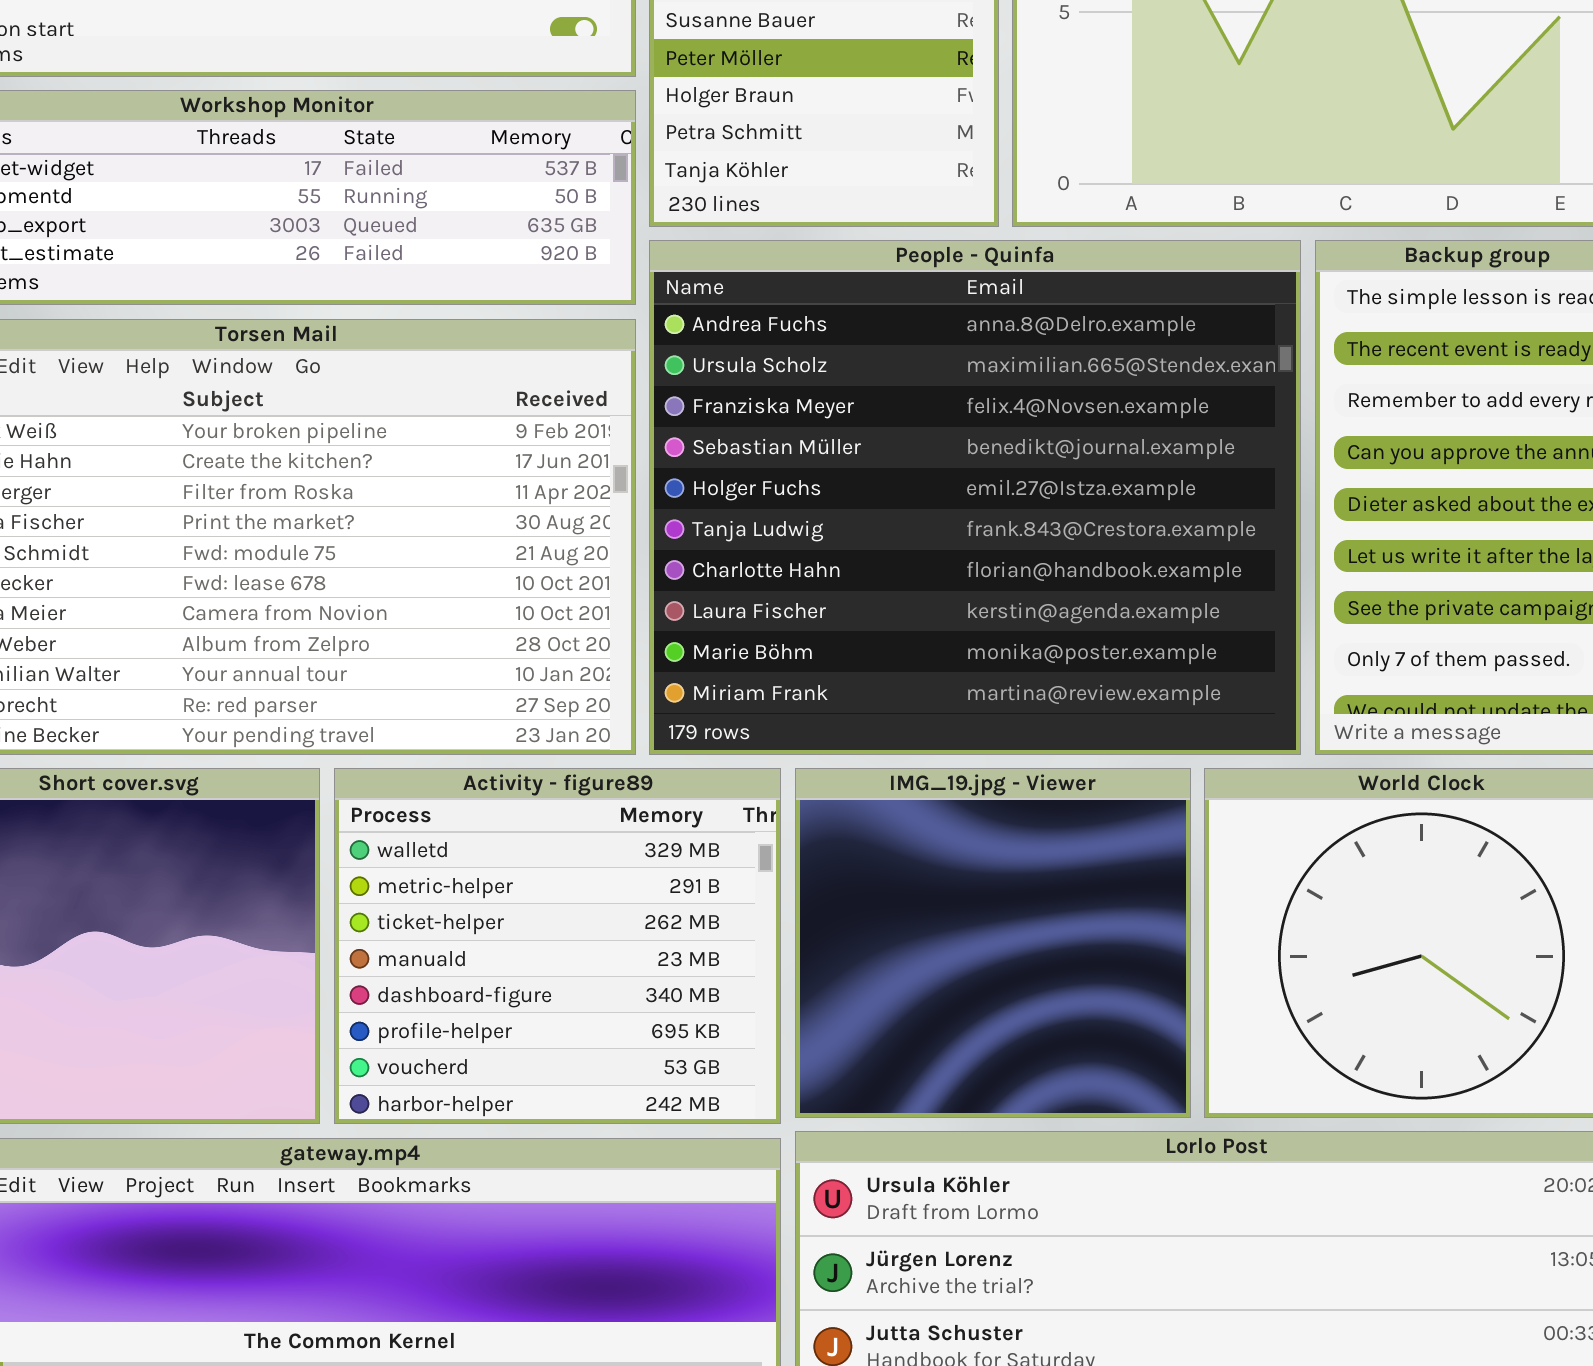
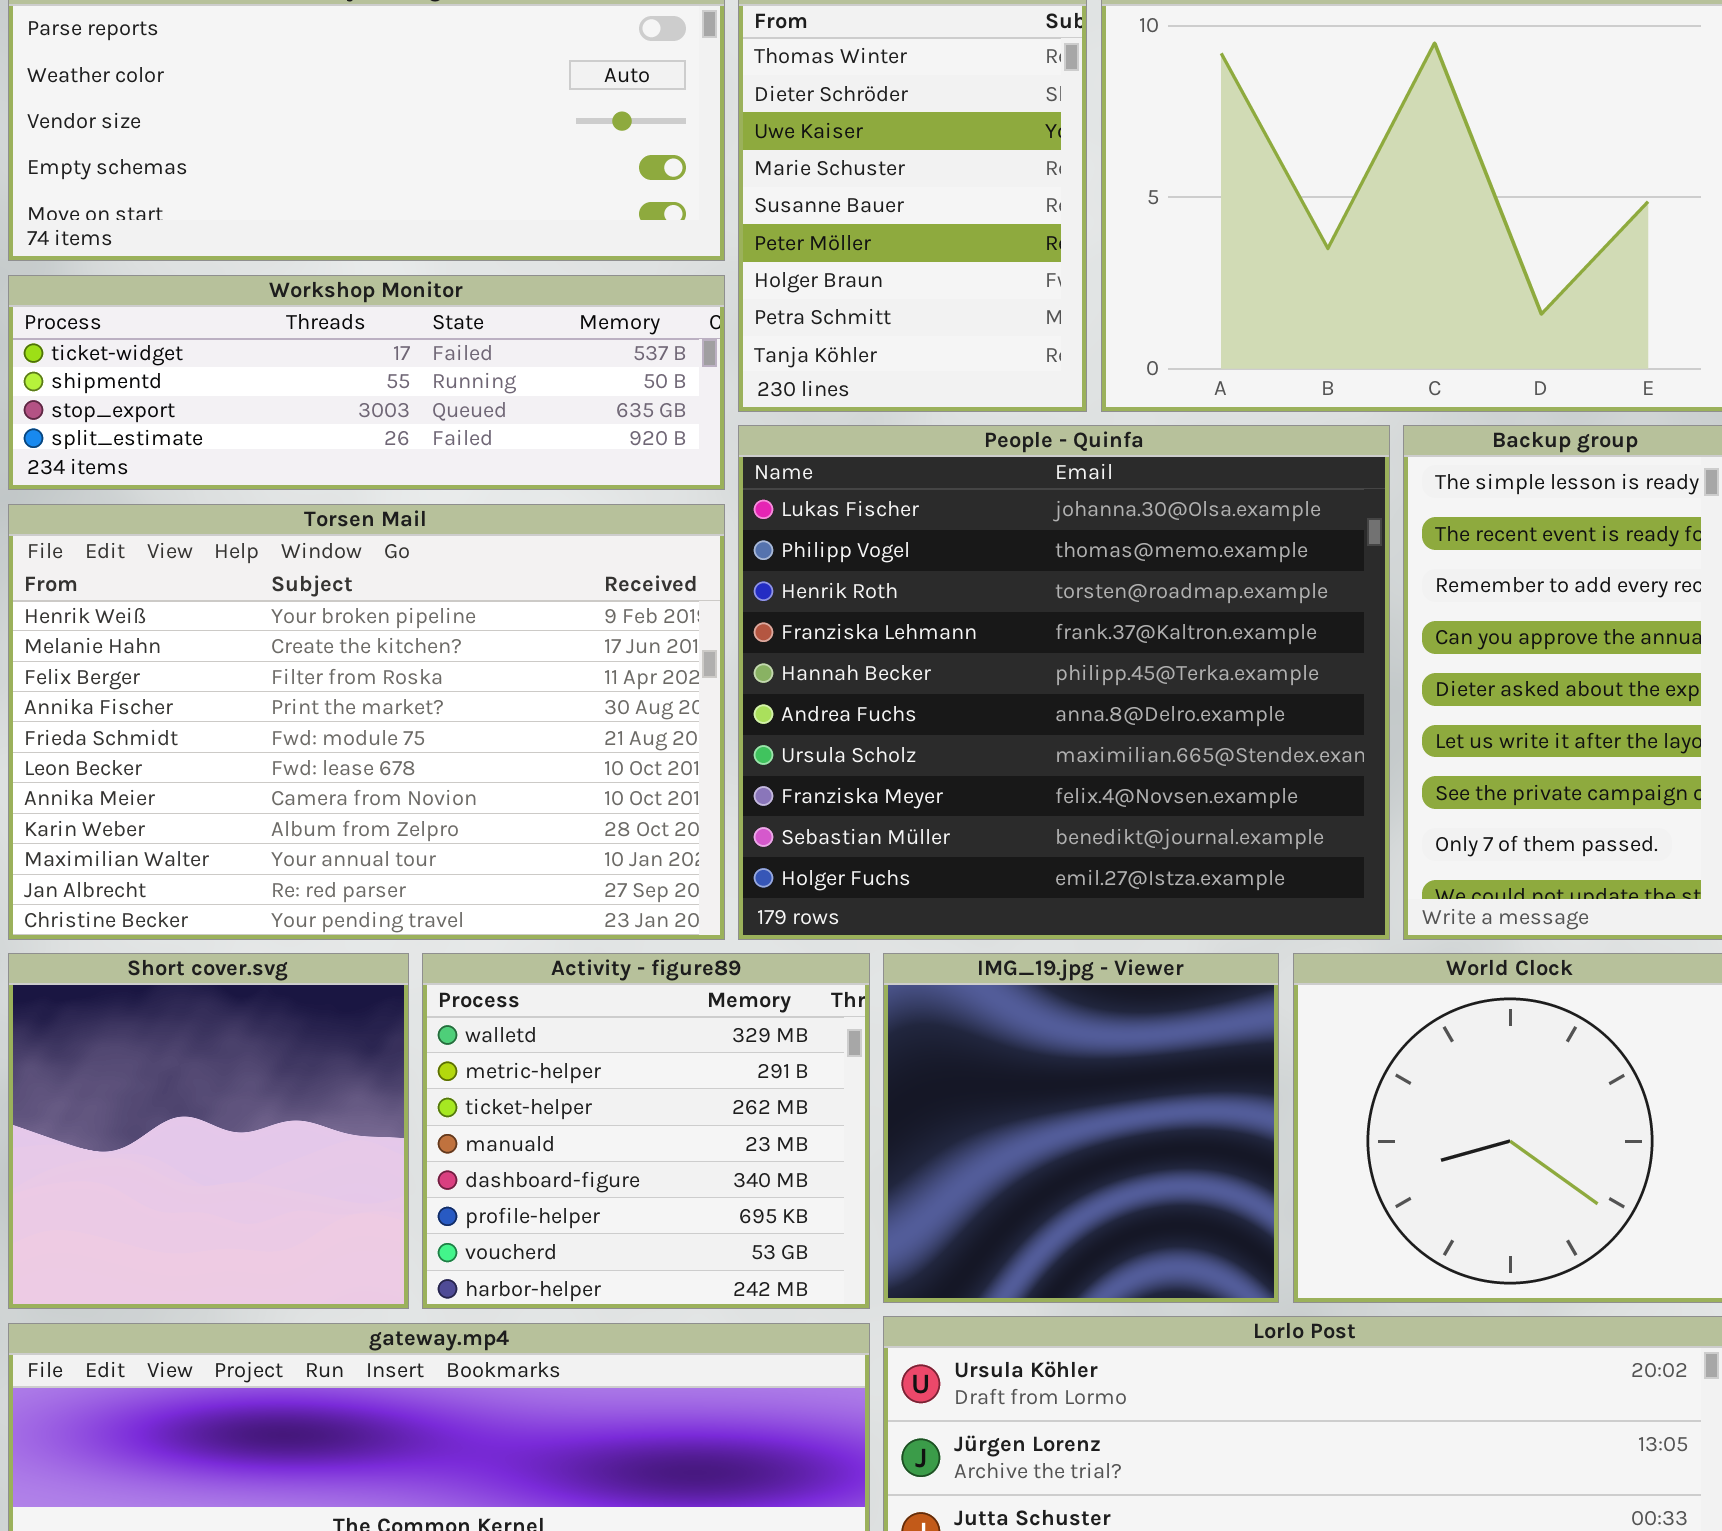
People - Quinfa: [649,240,1301,755] -> [738,425,1390,940], scrolled up 5 rows

